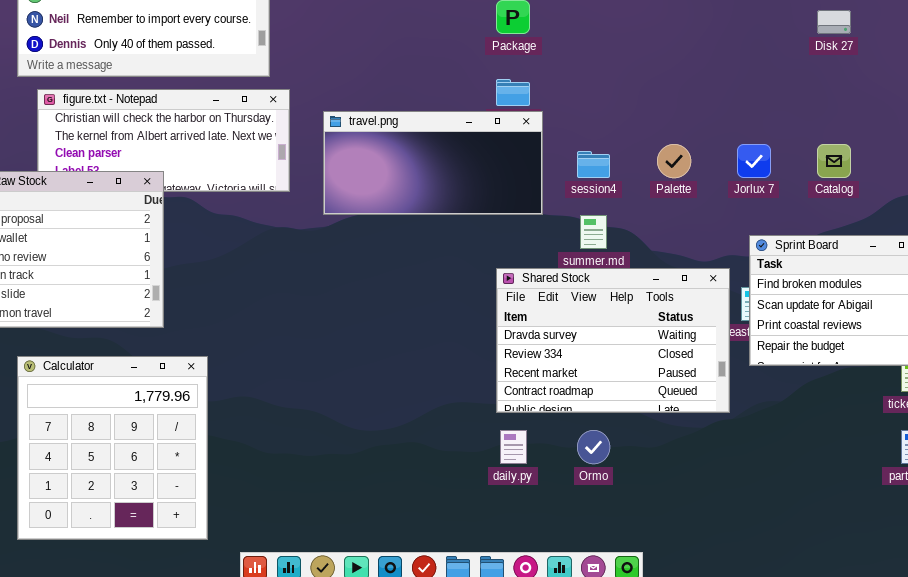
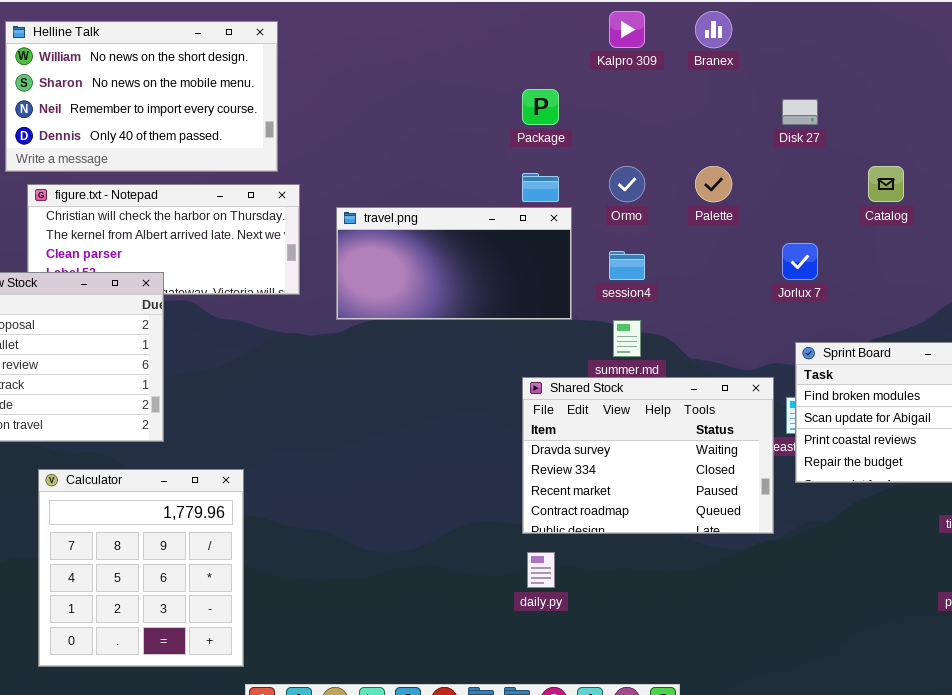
Disk 27: [817,10,851,34] -> [782,99,818,125], moved
Palette: [657,144,691,178] -> [695,166,732,202], moved
Catalog: [817,144,851,178] -> [868,166,904,202], moved
Calculator: [17,356,208,540] -> [38,469,244,667], moved
Ormo: [577,430,610,464] -> [609,166,645,202], moved

